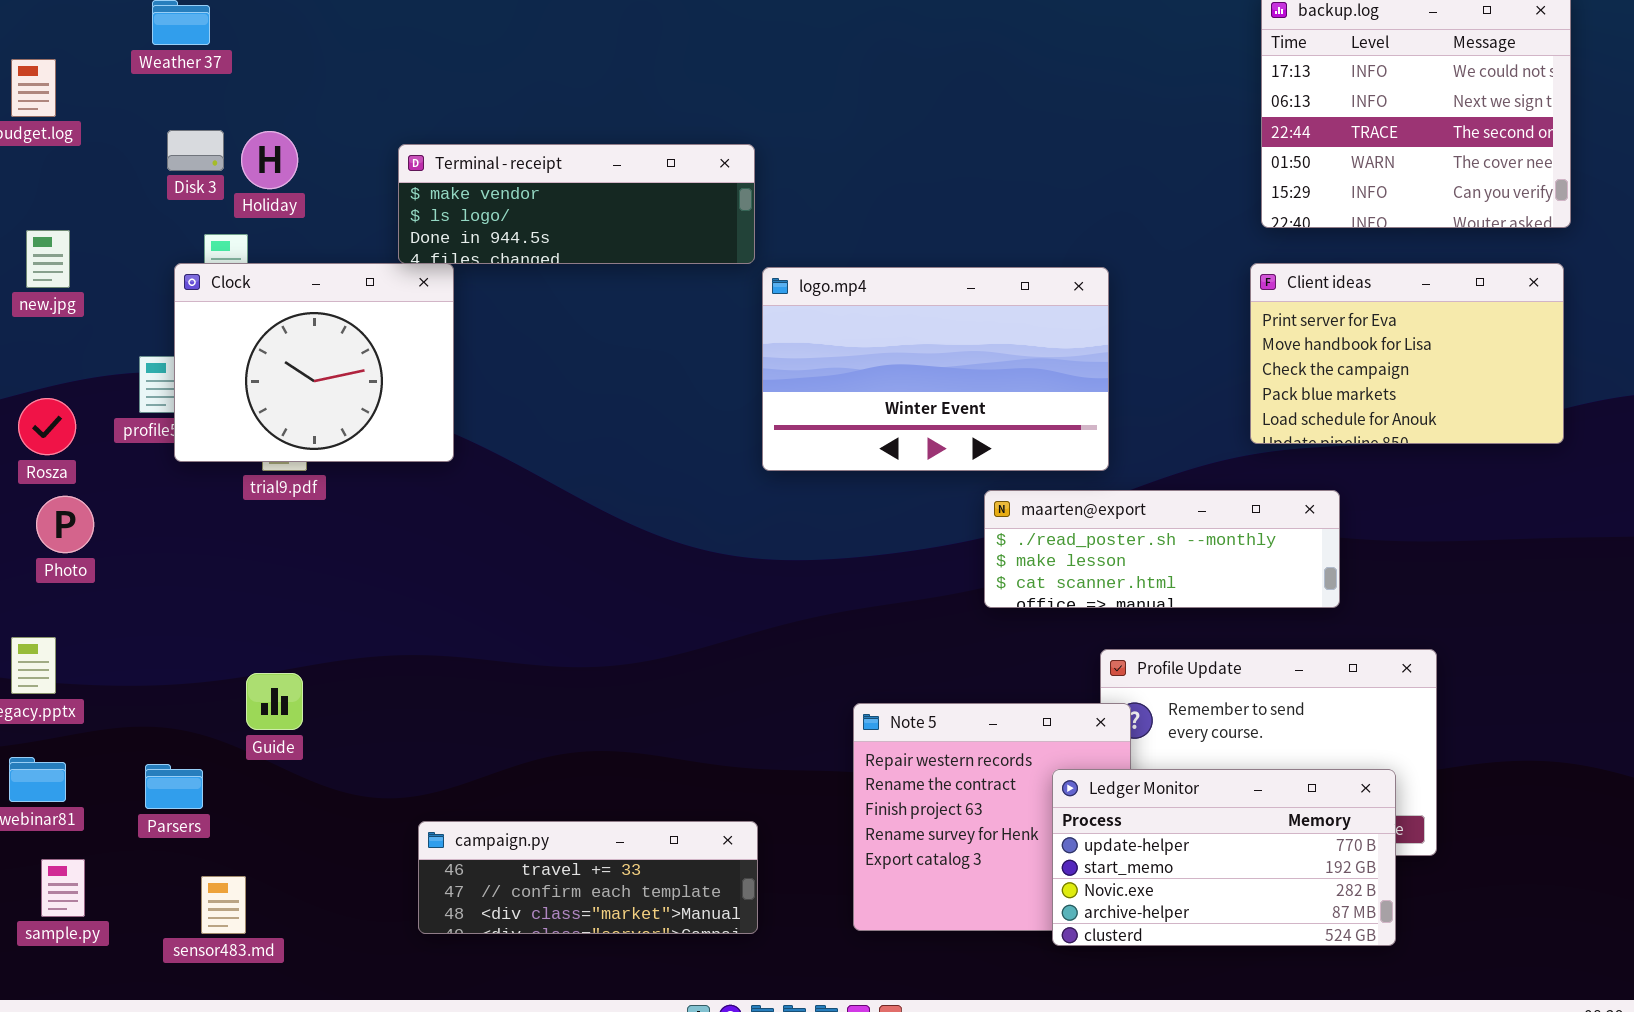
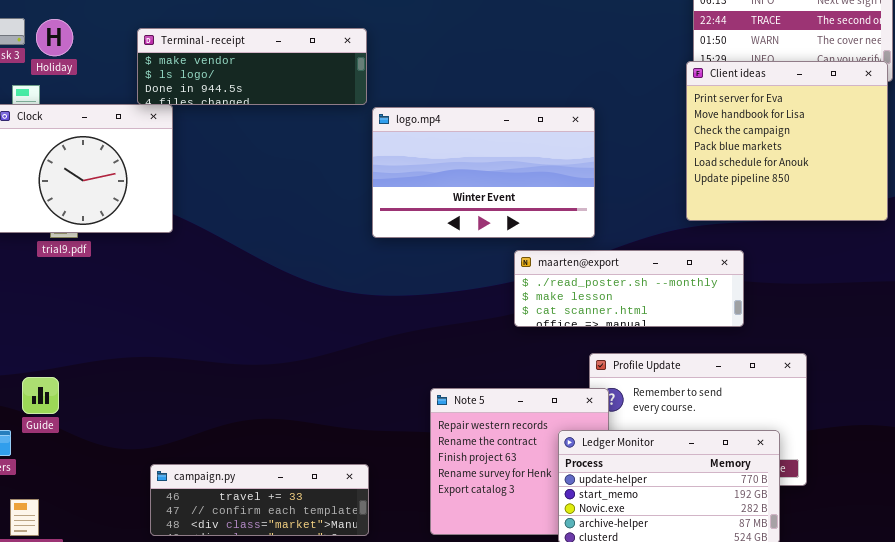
Client ideas: [1250,263,1564,444] -> [686,61,888,221], resized
Guide: [246,673,303,730] -> [22,377,59,414], moved

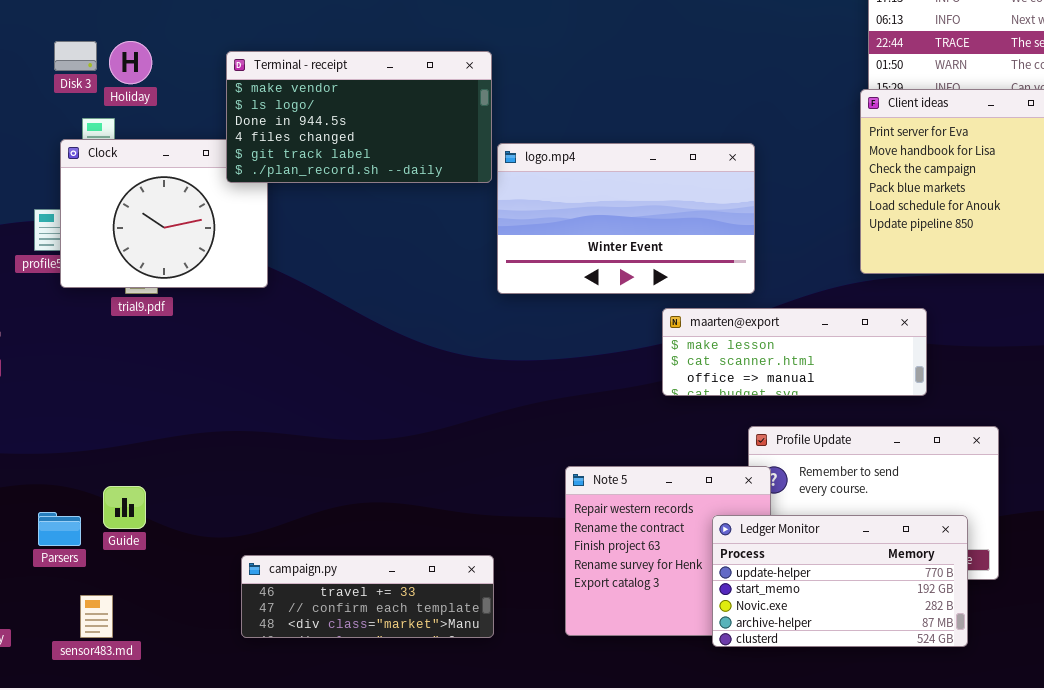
Terminal - receipt: [137,28,367,105] -> [226,51,492,183], resized
maarten@export: [514,250,744,327] -> [662,308,927,396], scrolled down 1 row
Guide: [22,377,59,414] -> [103,486,146,529], moved

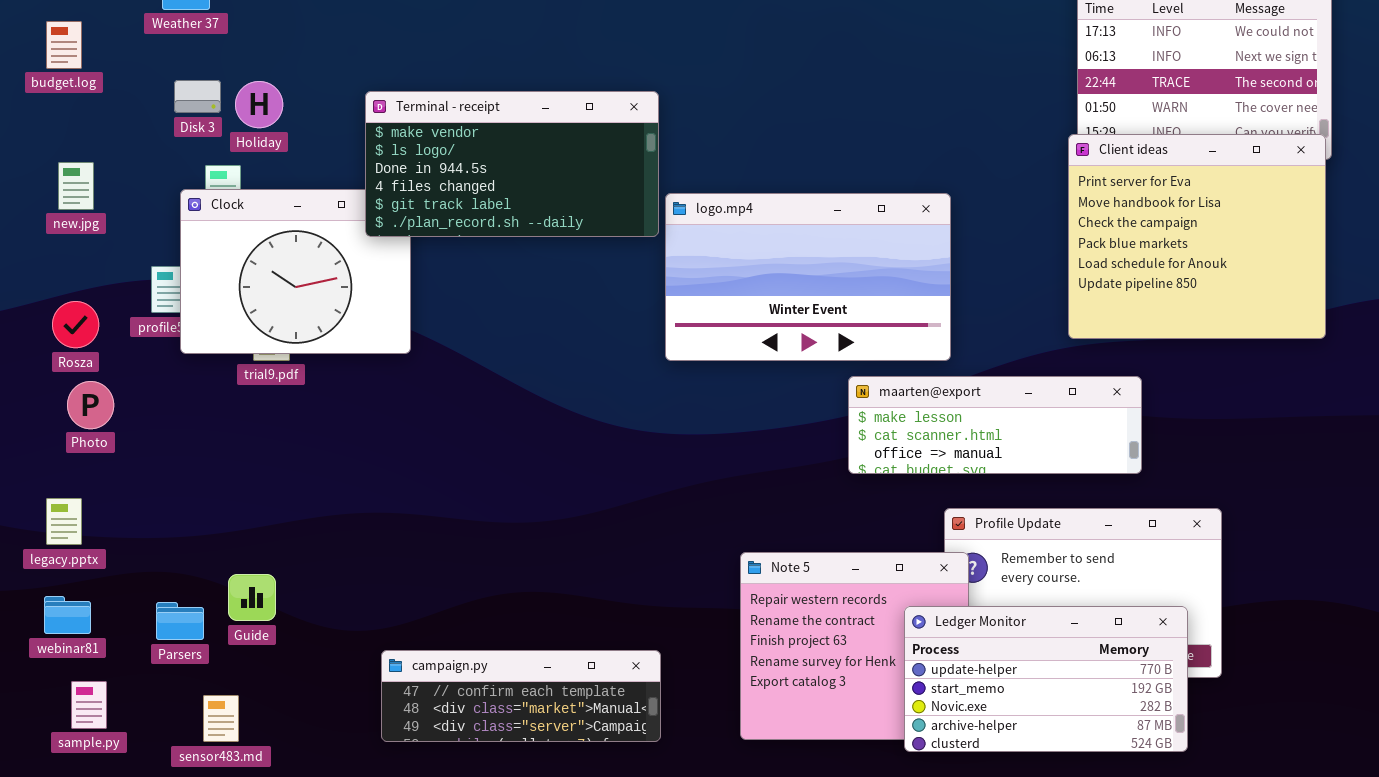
campaign.py: [241,555,494,638] -> [381,650,661,742], scrolled down 1 row

